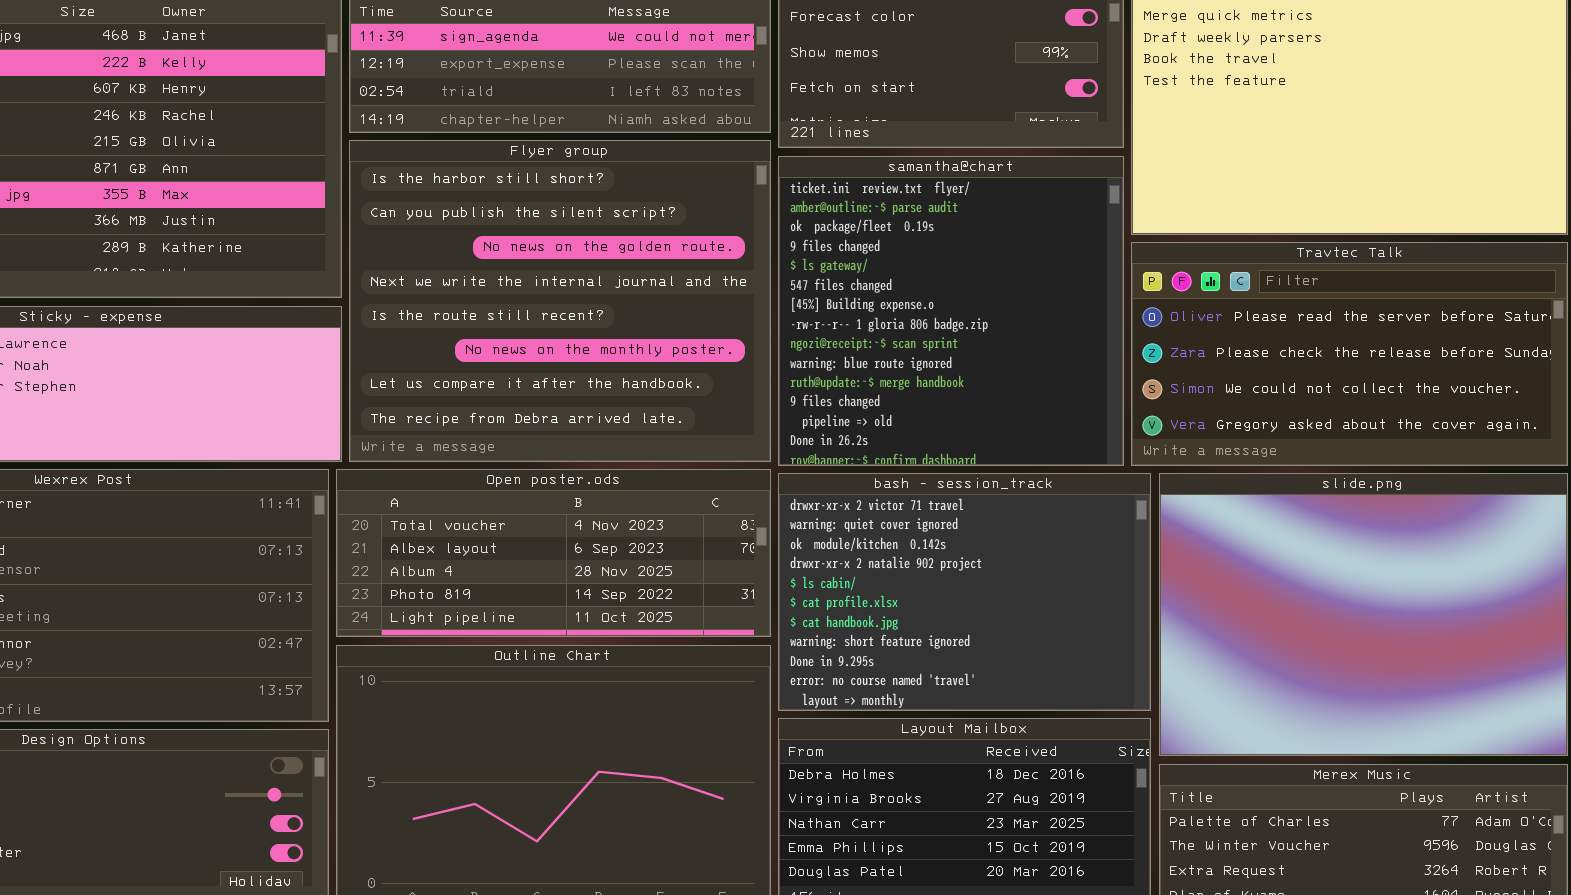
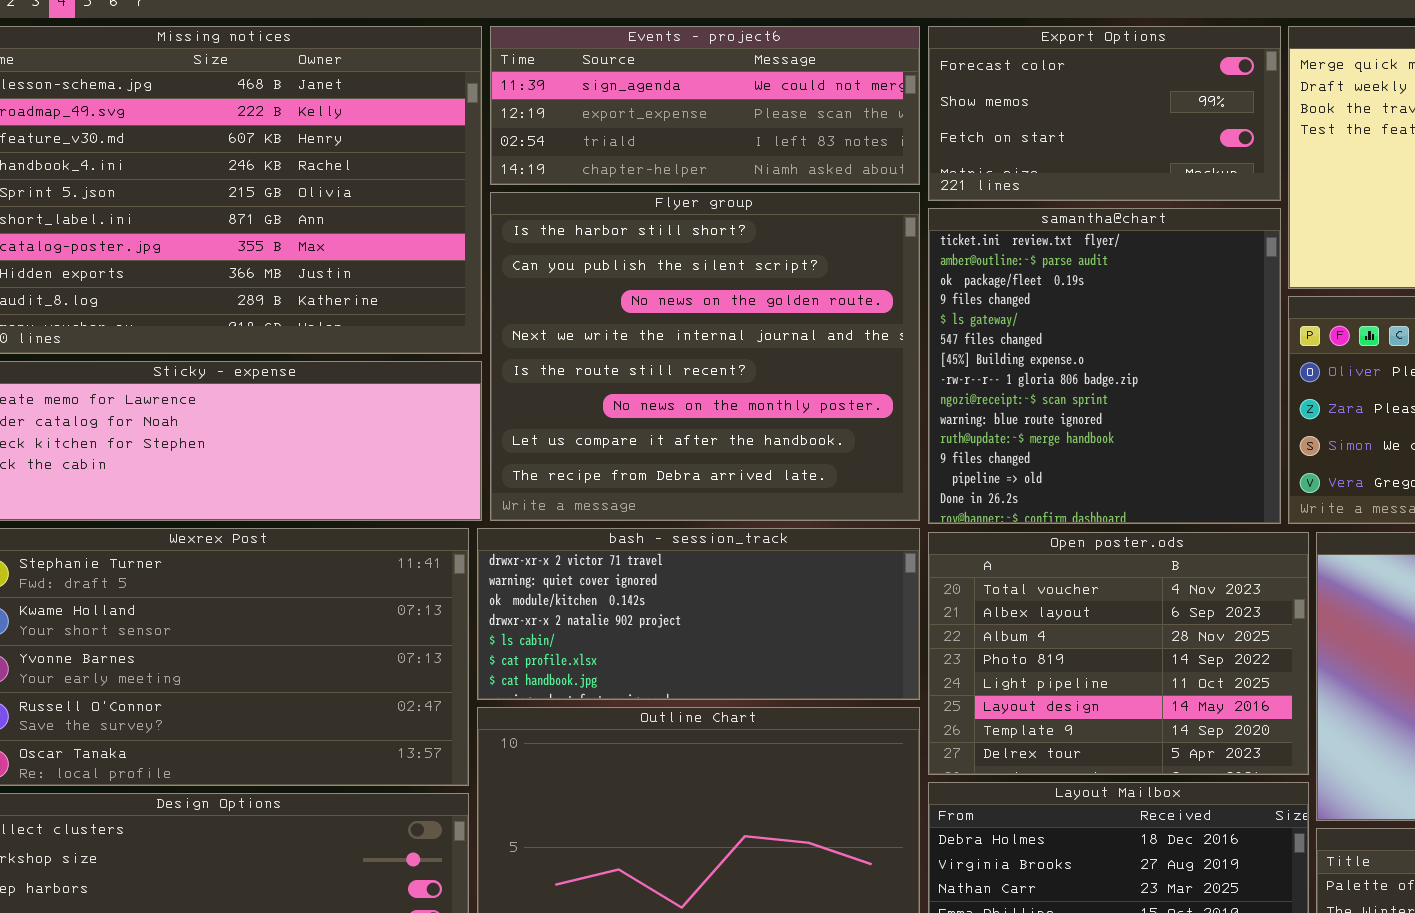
Open poster.ods: [336,469,771,637] -> [928,532,1309,775], moved, resized
bash - session_track: [778,473,1151,711] -> [477,528,920,700], moved, resized

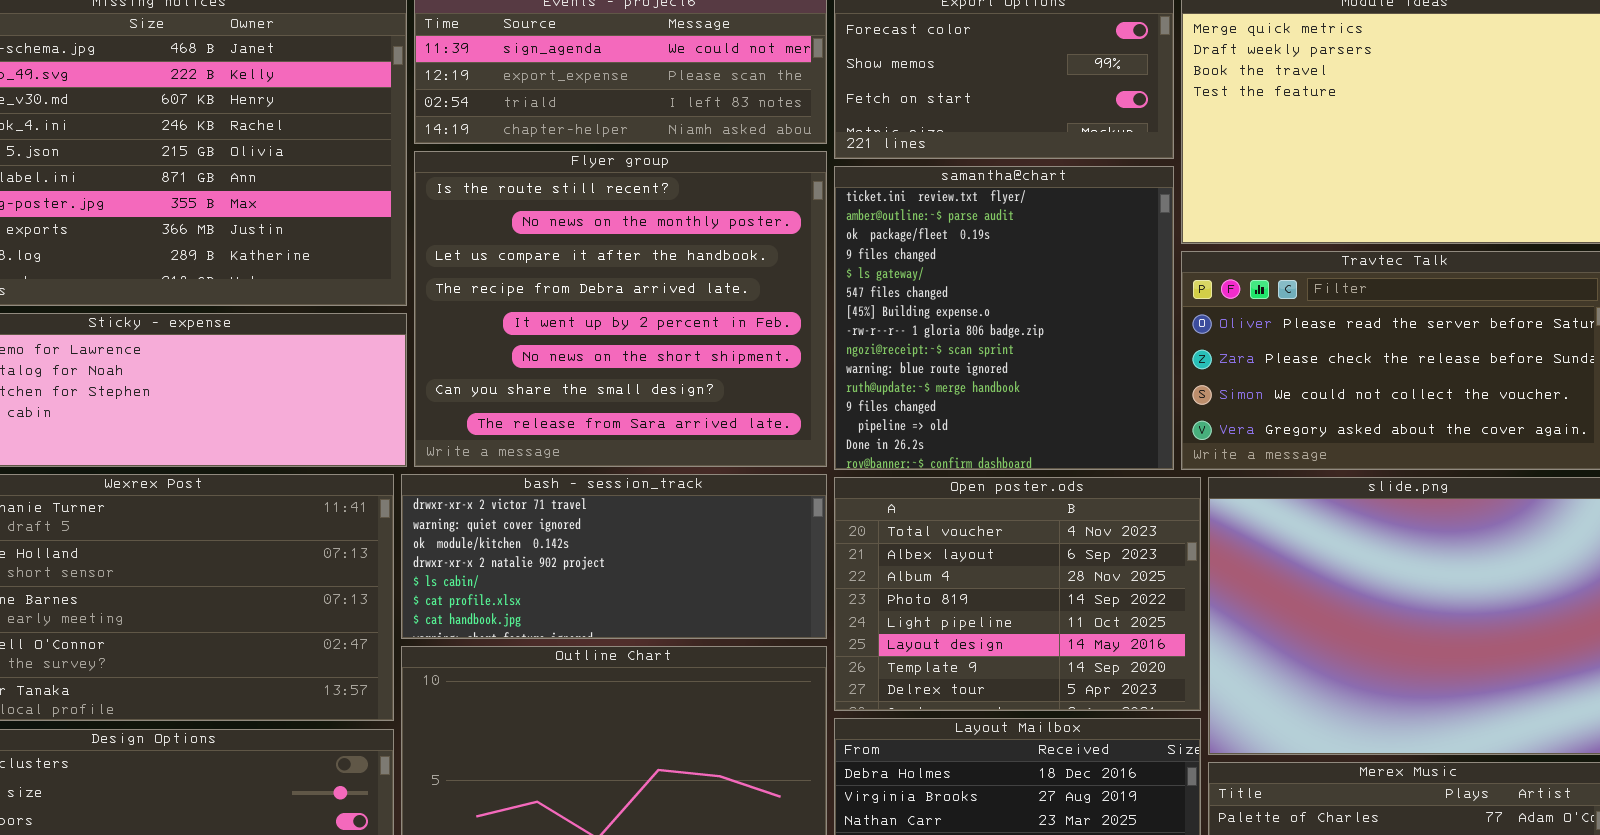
Flyer group: [490,192,920,521] -> [414,151,827,467], scrolled down 4 rows

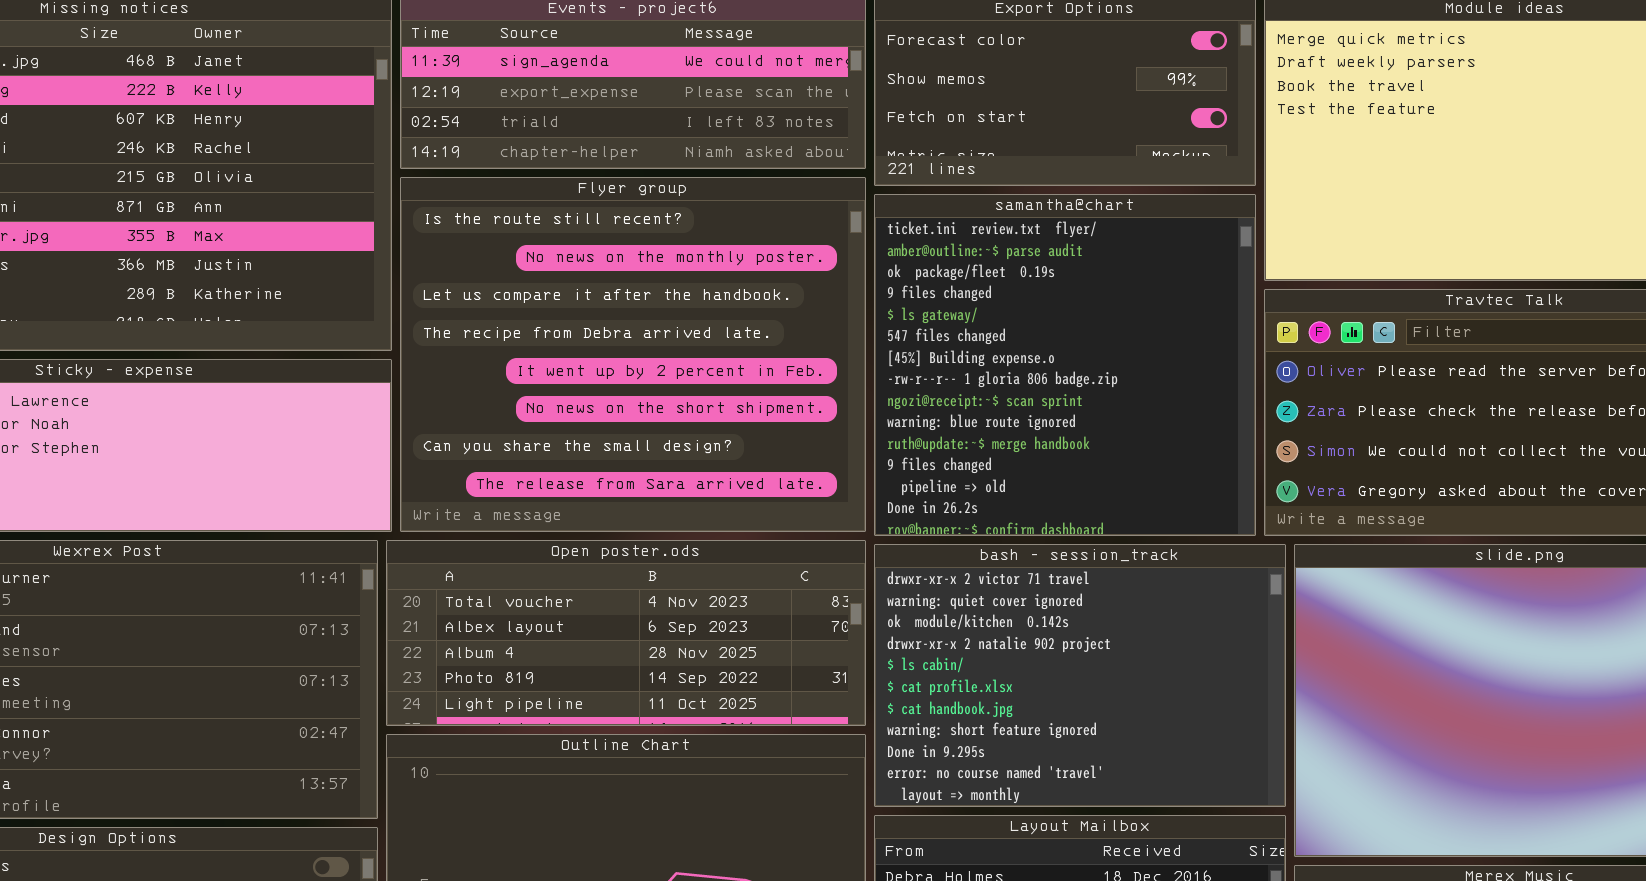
bash - session_track: [401,474,827,639] -> [874,544,1286,807], moved, resized
Open poster.ods: [834,477,1201,711] -> [386,540,866,726], moved, resized

